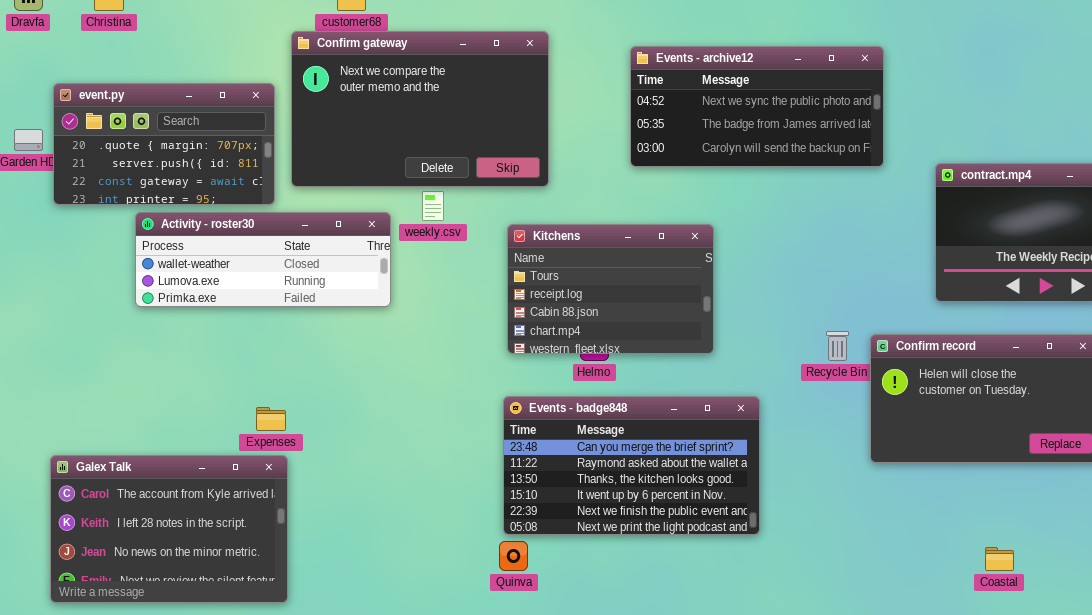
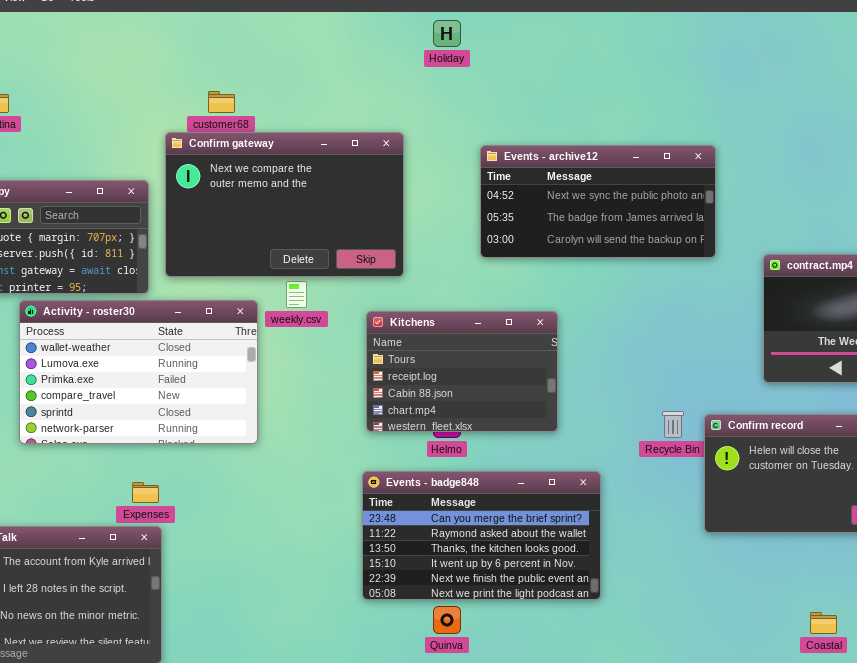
Activity - roster30: [135,212,391,307] -> [19,300,258,444], resized
Quinva: [499,541,528,571] -> [433,606,461,634], moved

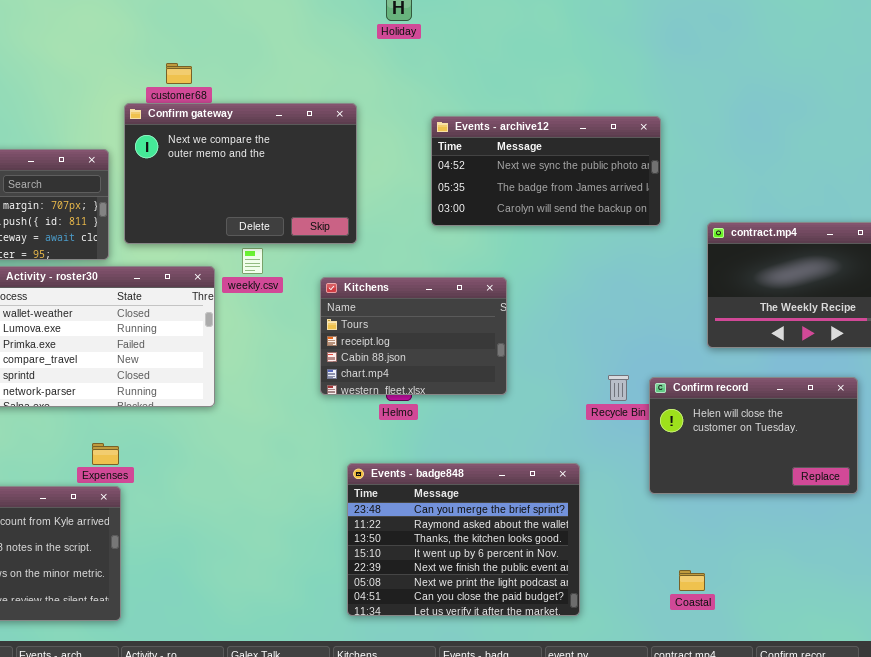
Events - badge848: [362,471,601,600] -> [347,463,580,616], moved, resized
Coastal: [810,612,837,634] -> [679,570,705,591], moved

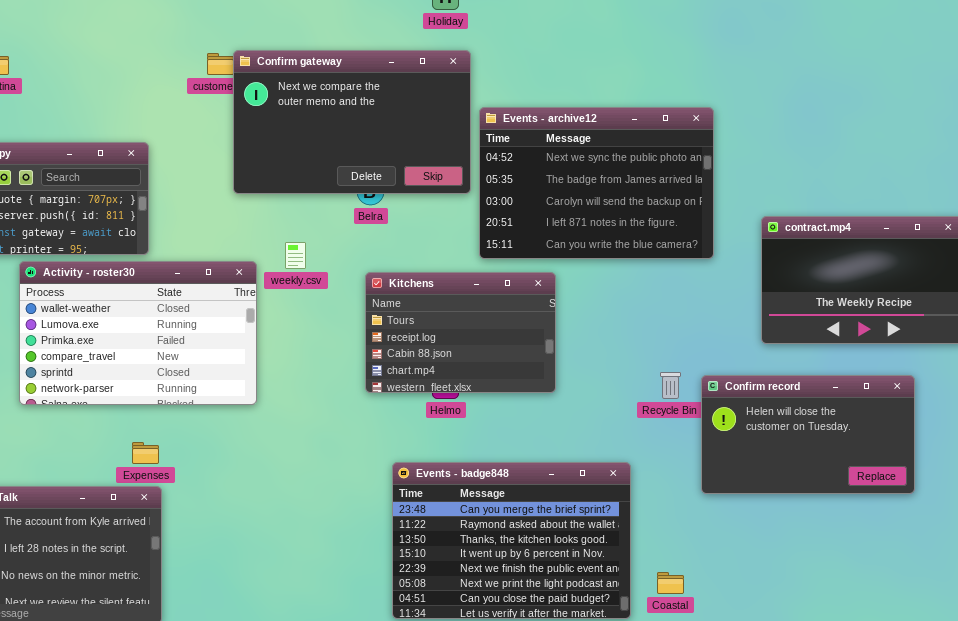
Confirm gateway: [124,103,357,244] -> [233,50,471,194], moved
Events - archive12: [431,116,661,226] -> [479,107,714,259], resized
Coastal: [679,570,705,591] -> [657,572,684,594], moved

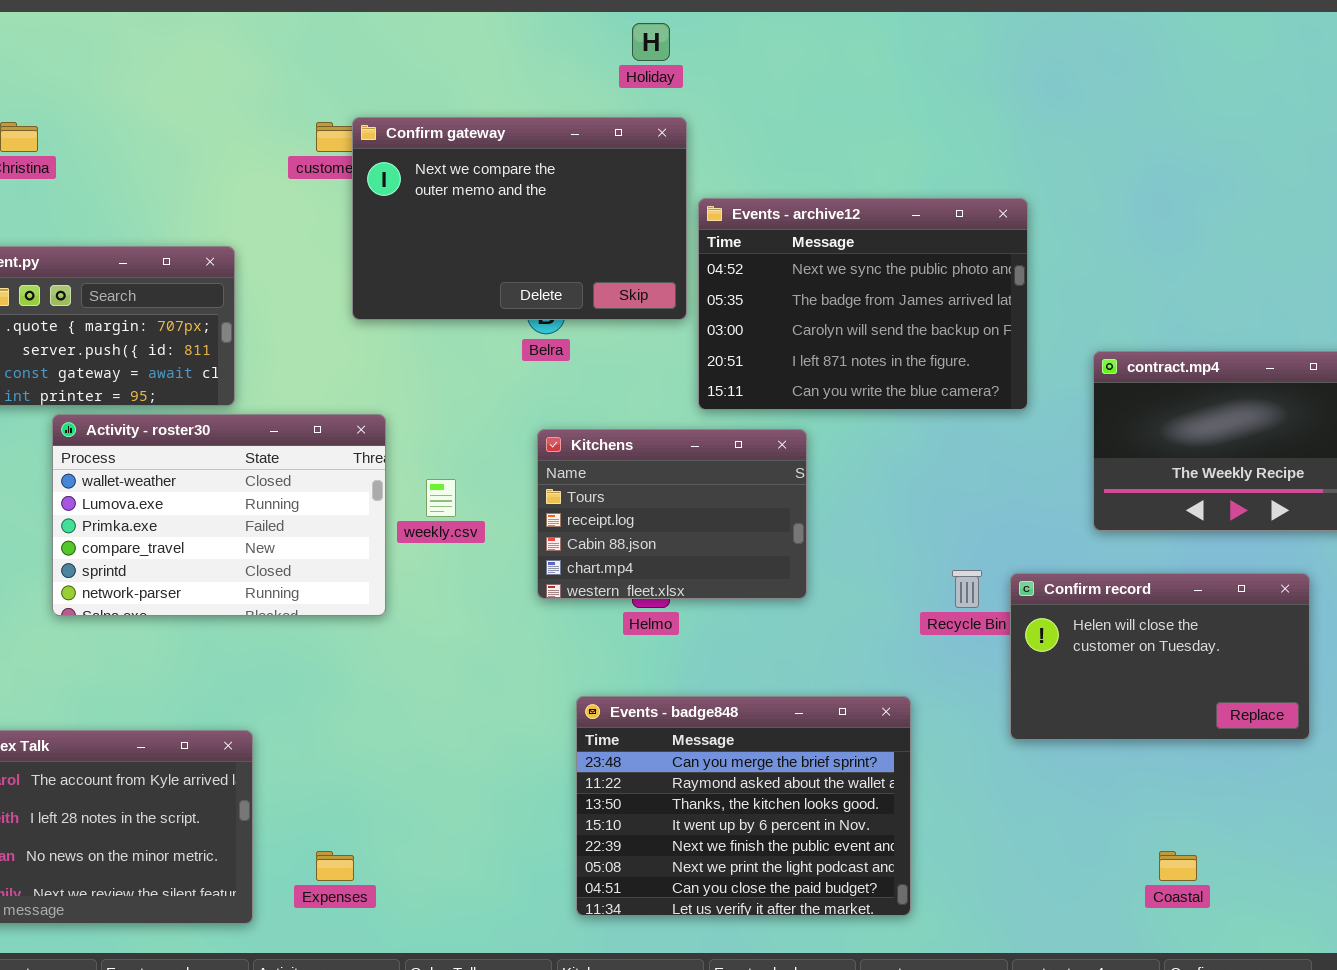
weekly.csv: [285,242,306,269] -> [426,479,456,517], moved
Expenses: [132,442,159,464] -> [316,851,354,881], moved
Coastal: [657,572,684,594] -> [1159,851,1197,881], moved

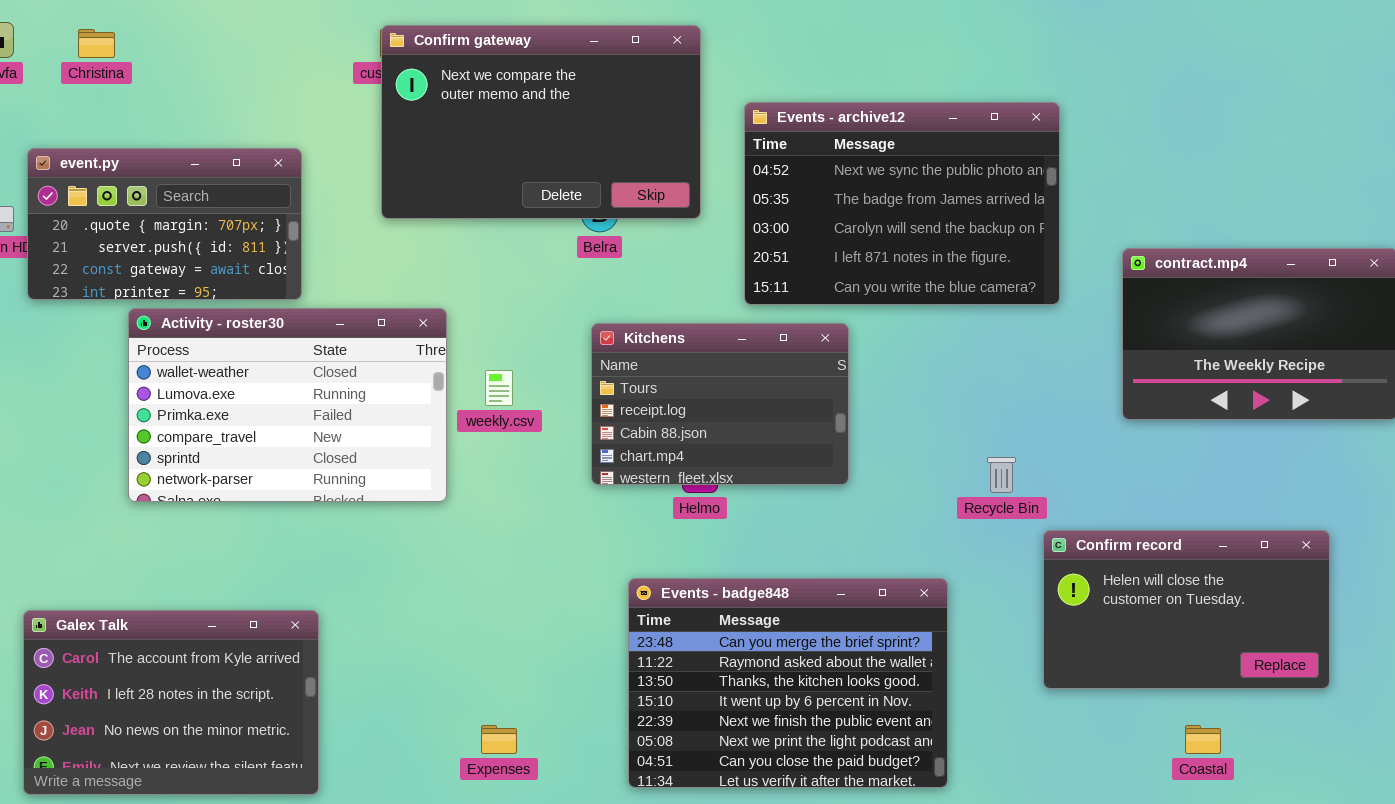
Confirm gateway: [352,117,687,320] -> [381,25,701,219], moved
Confirm record: [1010,573,1310,740] -> [1043,530,1330,689], moved
Expenses: [316,851,354,881] -> [481,725,517,754], moved

